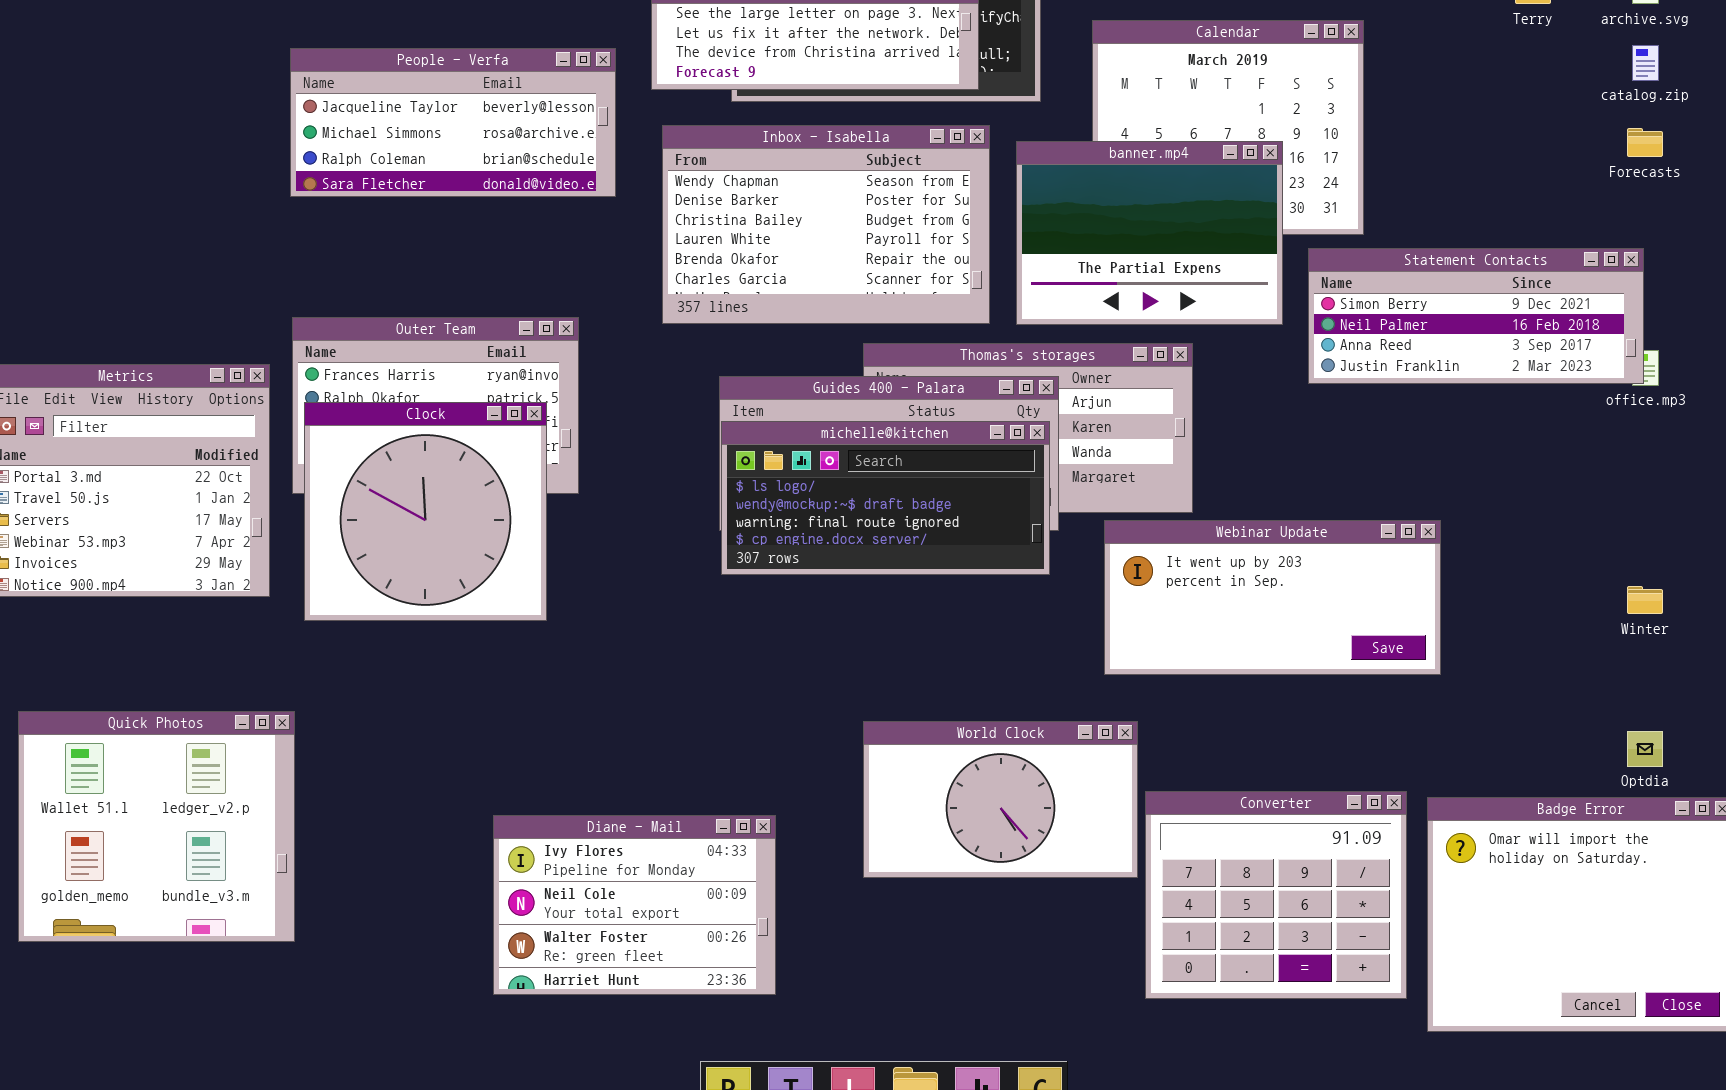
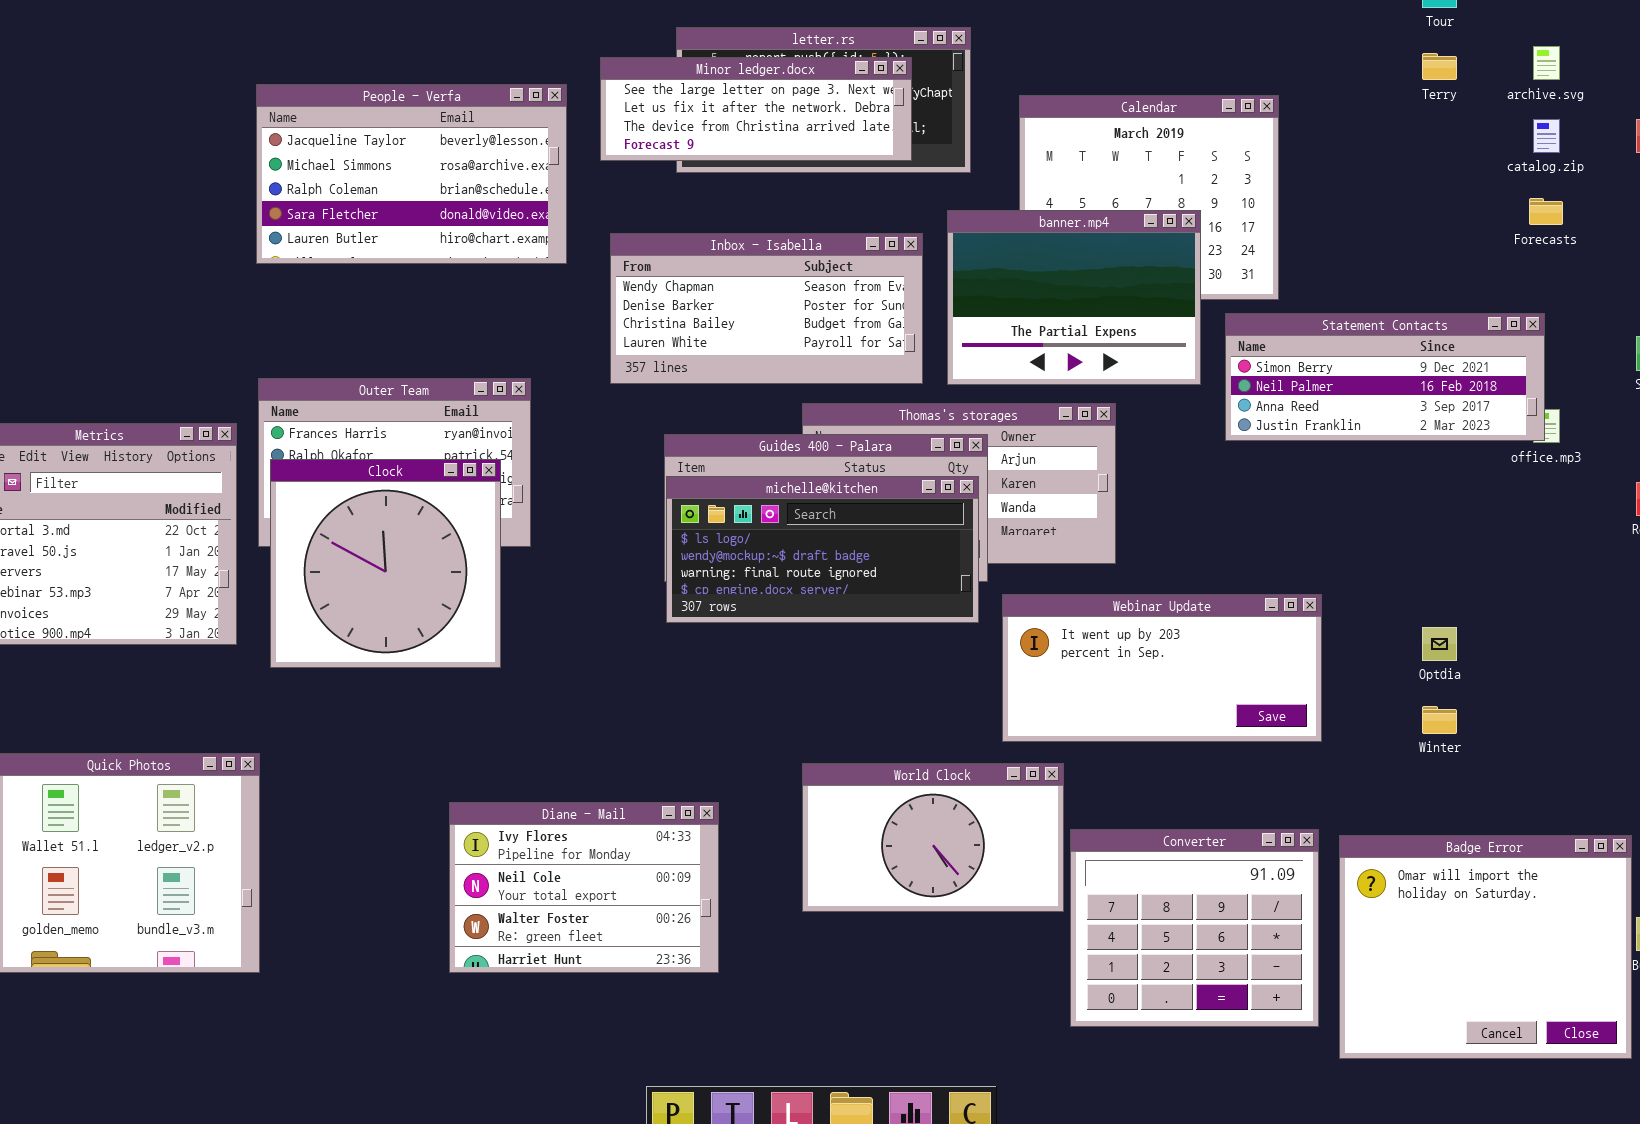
People - Verfa: [290,48,616,197] -> [256,84,567,264], resized
Inbox - Isabella: [662,125,990,324] -> [610,233,923,384], resized
Webinar Update: [1104,520,1441,675] -> [1002,594,1322,742], moved
Winter: [1627,586,1663,614] -> [1422,706,1457,734], moved
Optdia: [1627,731,1663,767] -> [1422,627,1457,661], moved
Diane - Mail: [493,815,776,995] -> [449,802,719,973], moved

